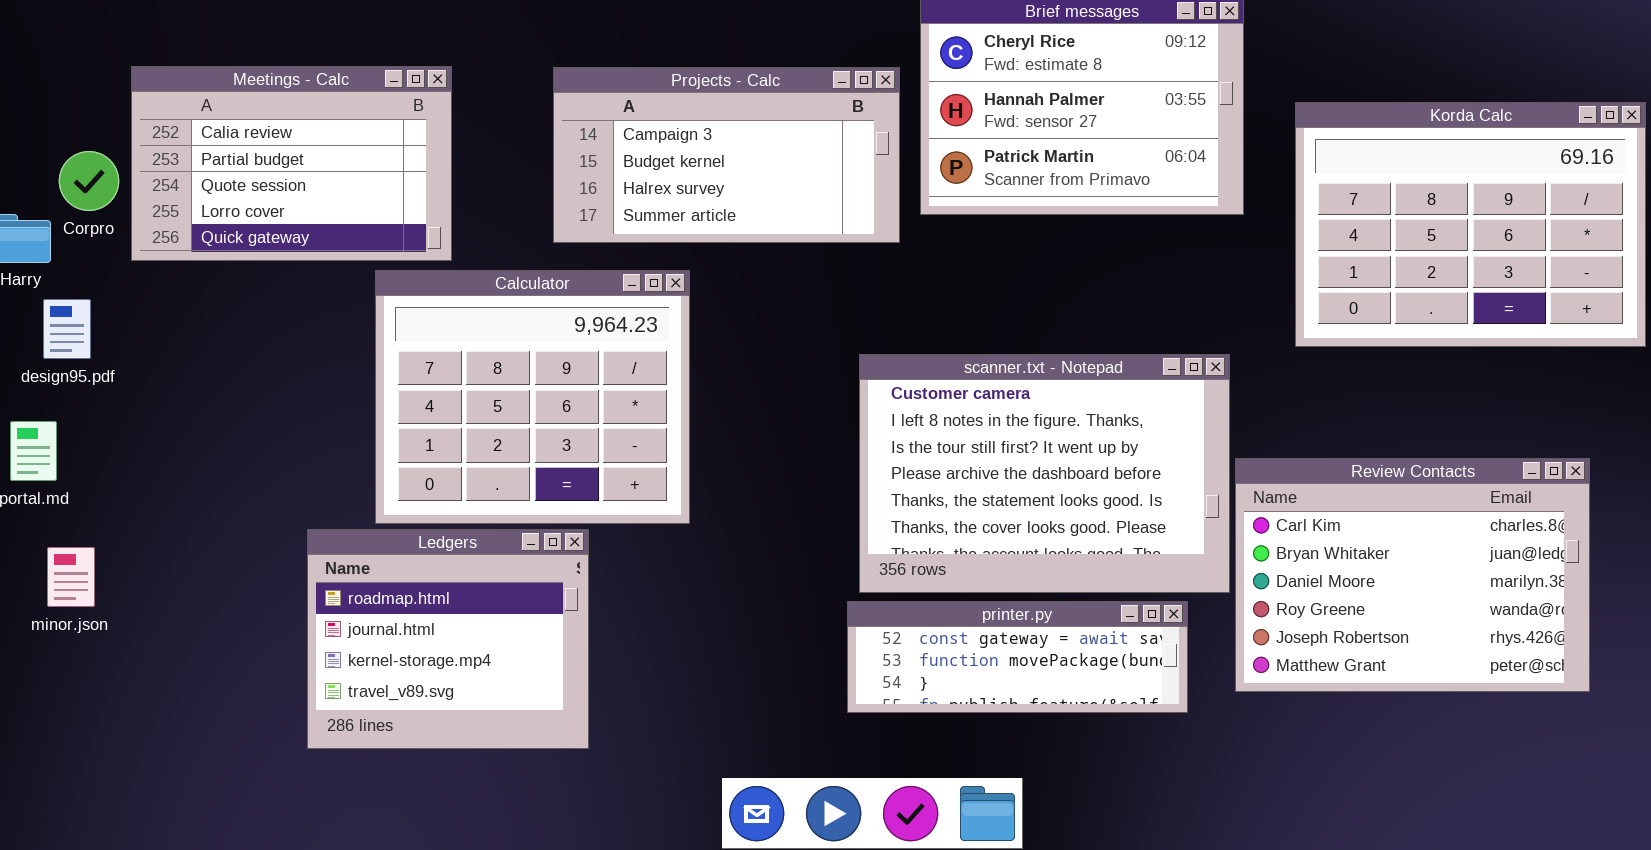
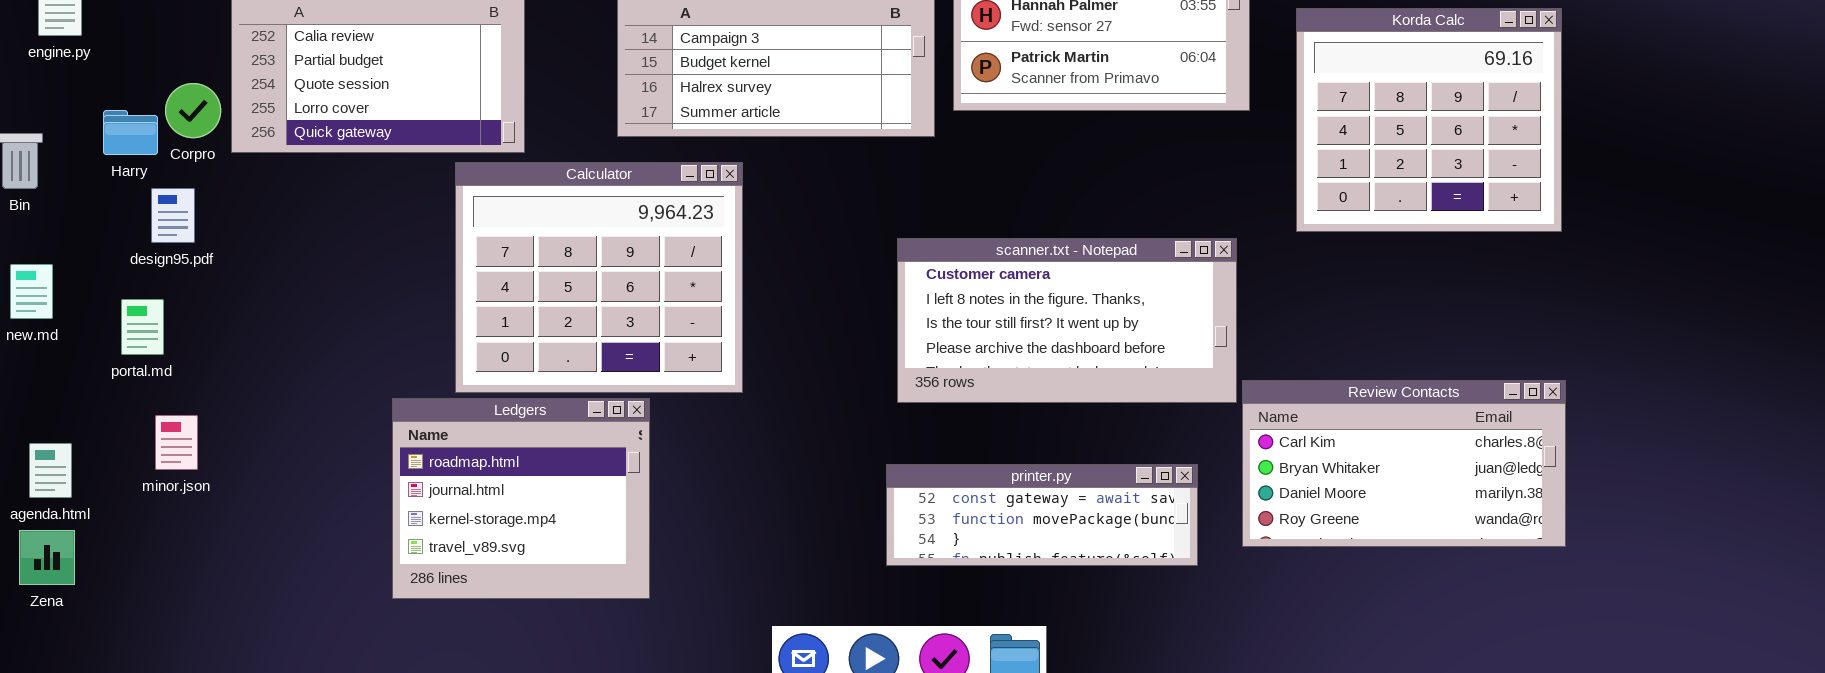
Korda Calc: [1295,102,1646,347] -> [1296,8,1562,232], resized
Corpro: [59,151,119,211] -> [165,83,221,138], moved
scanner.txt - Notepad: [859,354,1230,593] -> [897,238,1237,403], resized
Review Contacts: [1235,458,1590,692] -> [1242,380,1566,547], resized

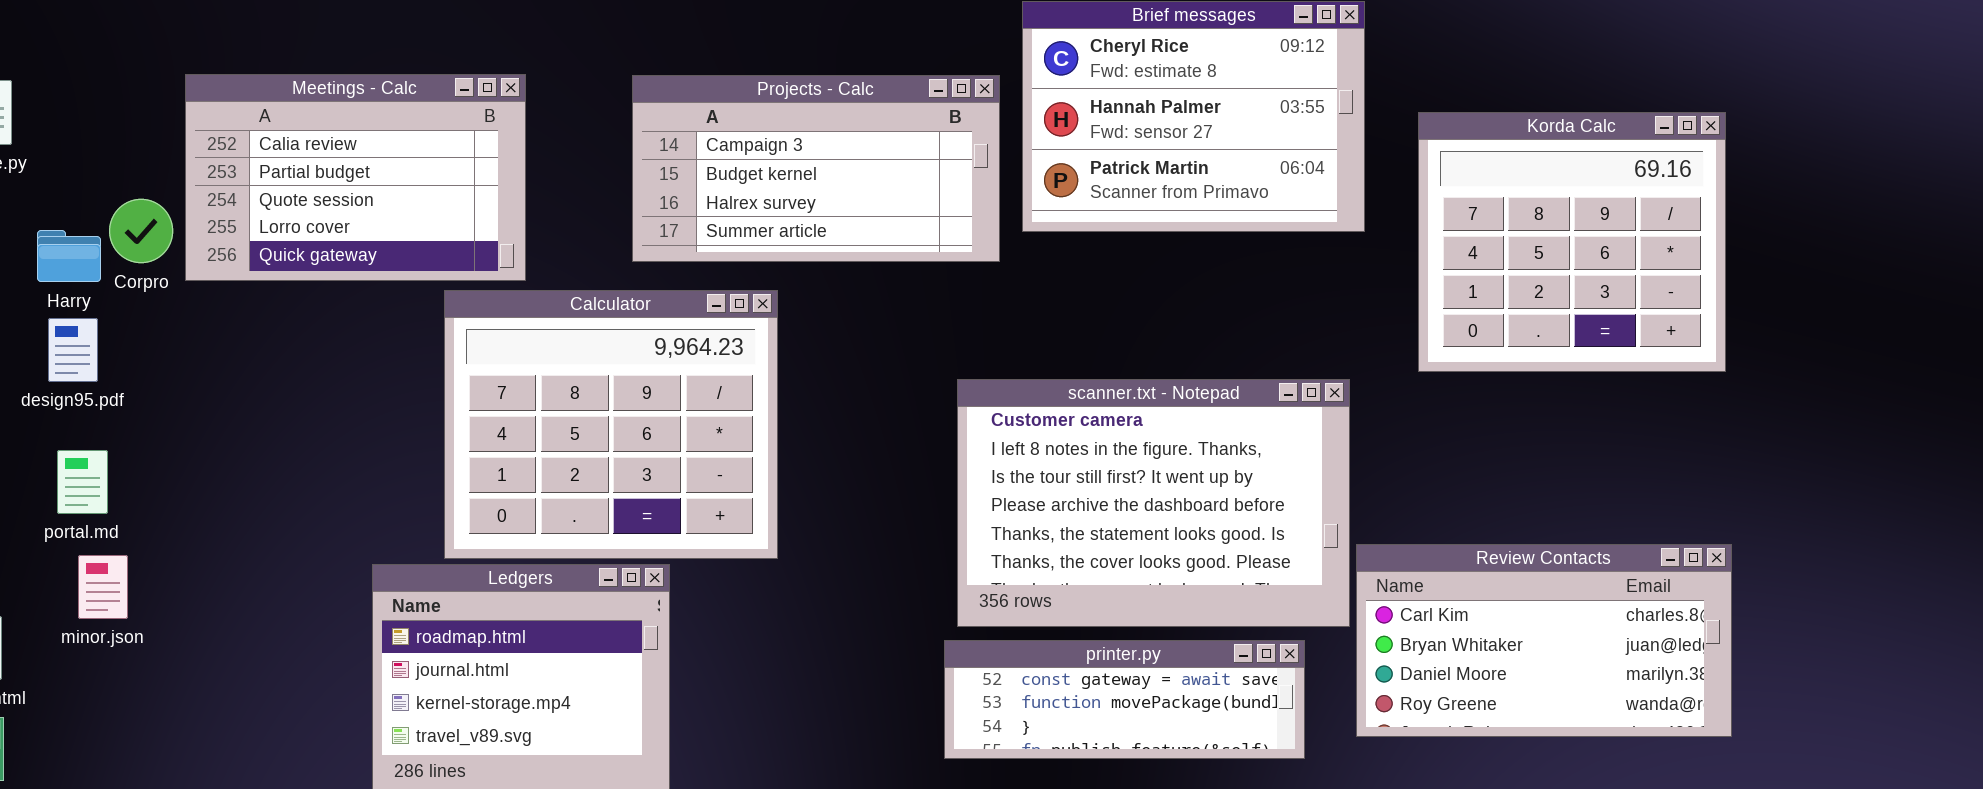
design95.pdf: [151,188,195,243] -> [48,318,98,382], moved
scanner.txt - Notepad: [897,238,1237,403] -> [957,379,1350,627], resized
minor.json: [155,415,198,470] -> [78,555,128,619], moved

